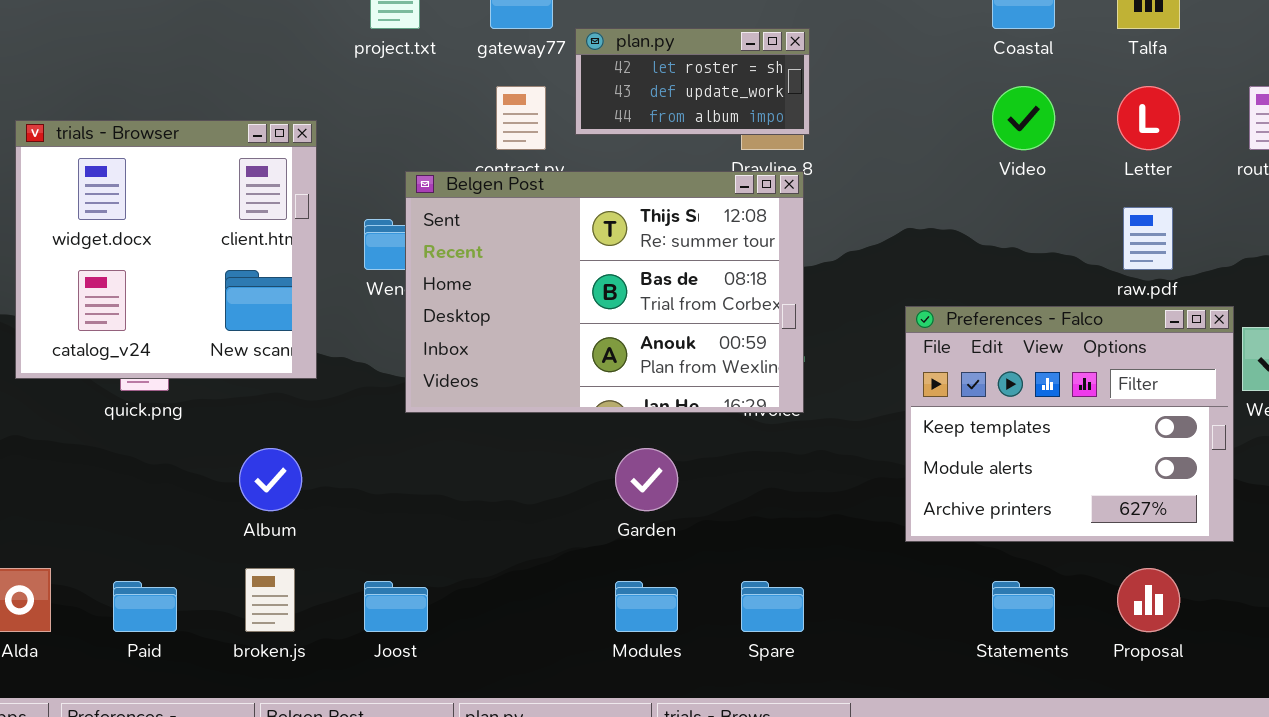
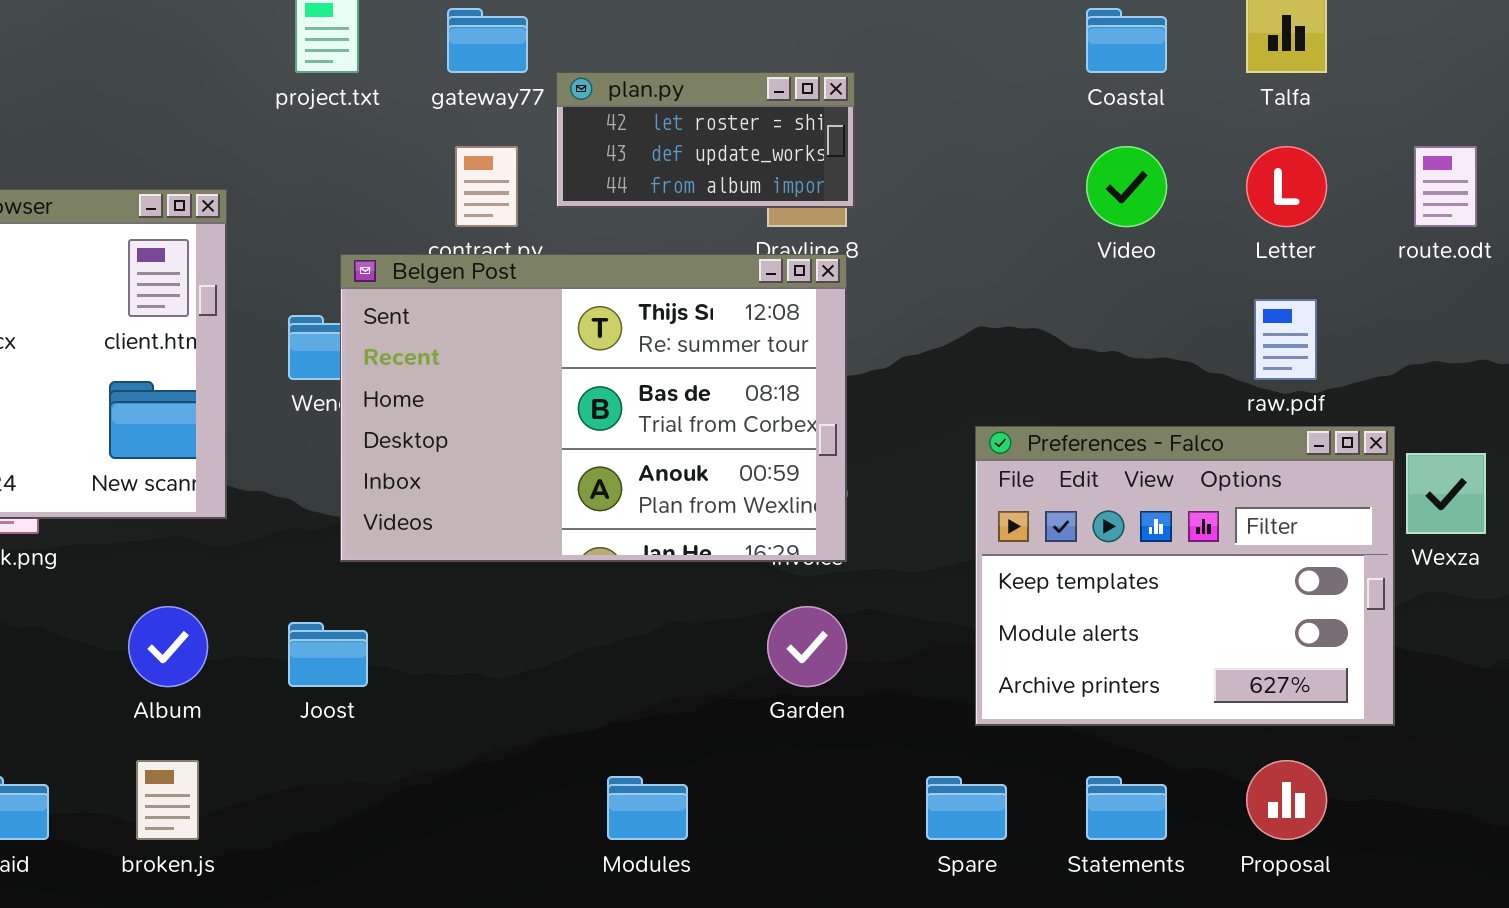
Garden: [615,448,678,511] -> [767,606,847,687], moved
Joost: [364,581,428,632] -> [288,622,368,687], moved
Spare: [741,581,804,632] -> [926,776,1007,840], moved

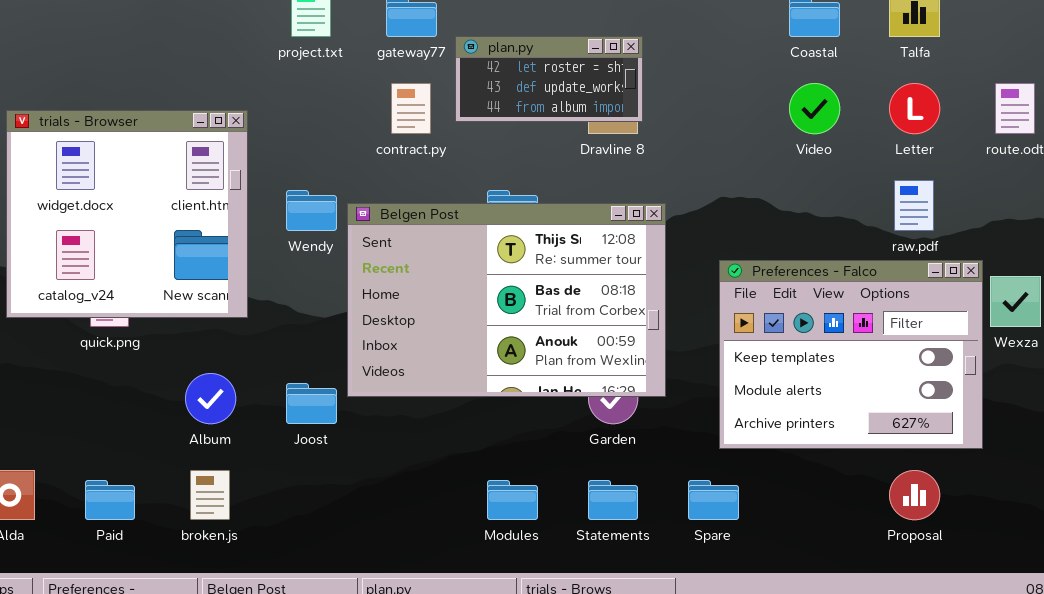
Belgen Post: [340,254,847,562] -> [347,203,666,397], moved
Statements: [1086,776,1167,840] -> [588,480,638,520], moved

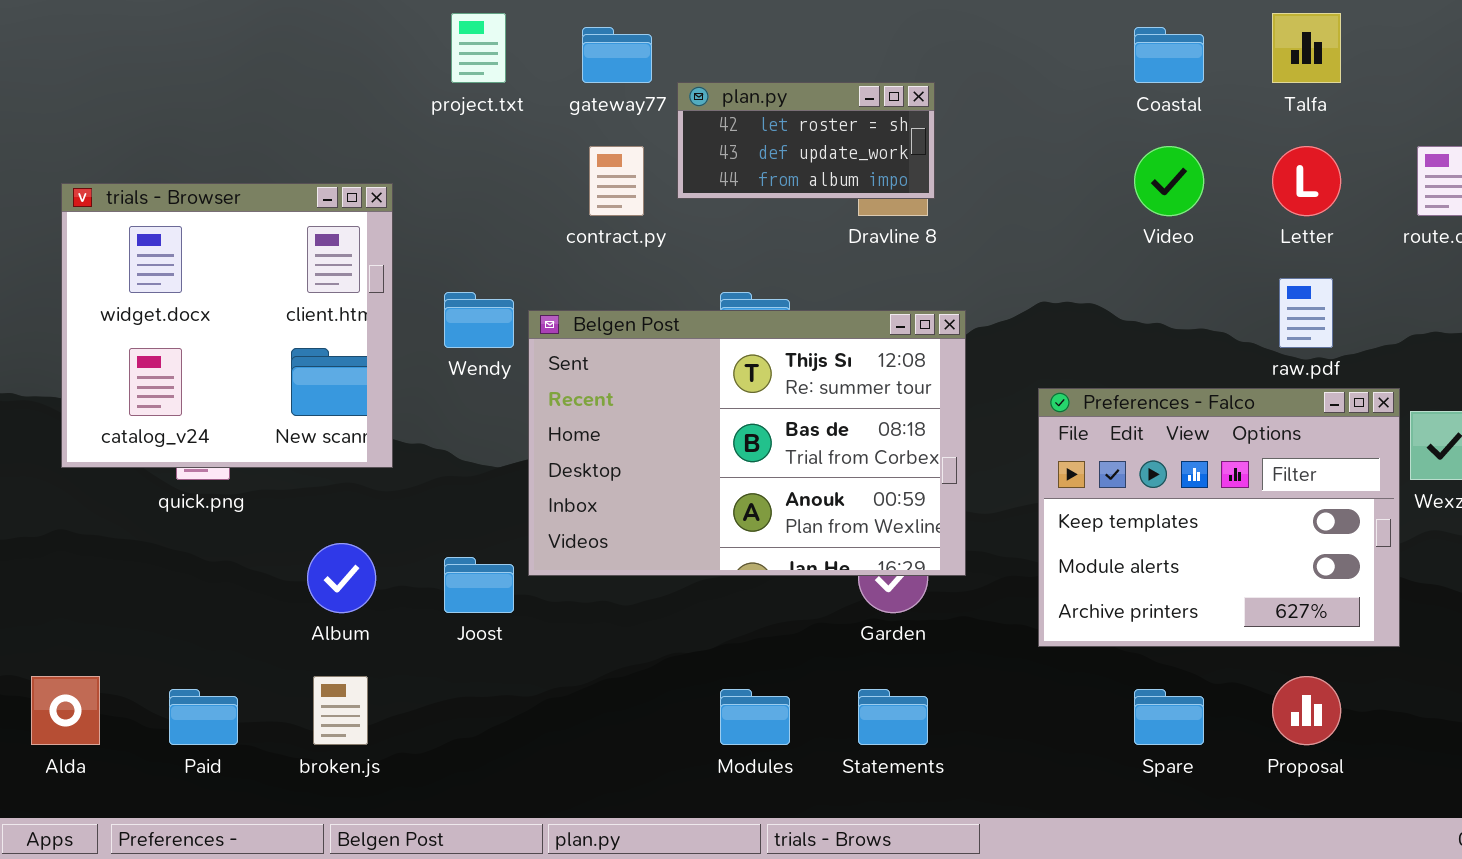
Spare: [688,480,739,520] -> [1134,689,1204,745], moved

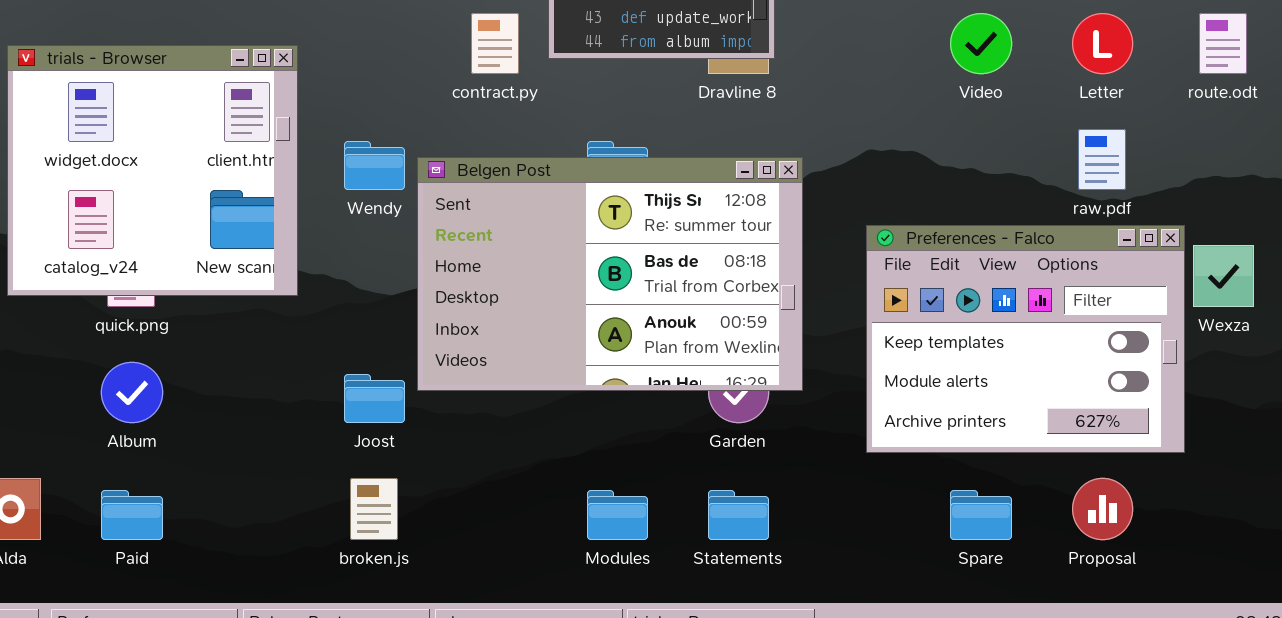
Album: [307,543,376,613] -> [101,362,163,423], moved
broken.js: [313,676,368,745] -> [350,478,398,540], moved

